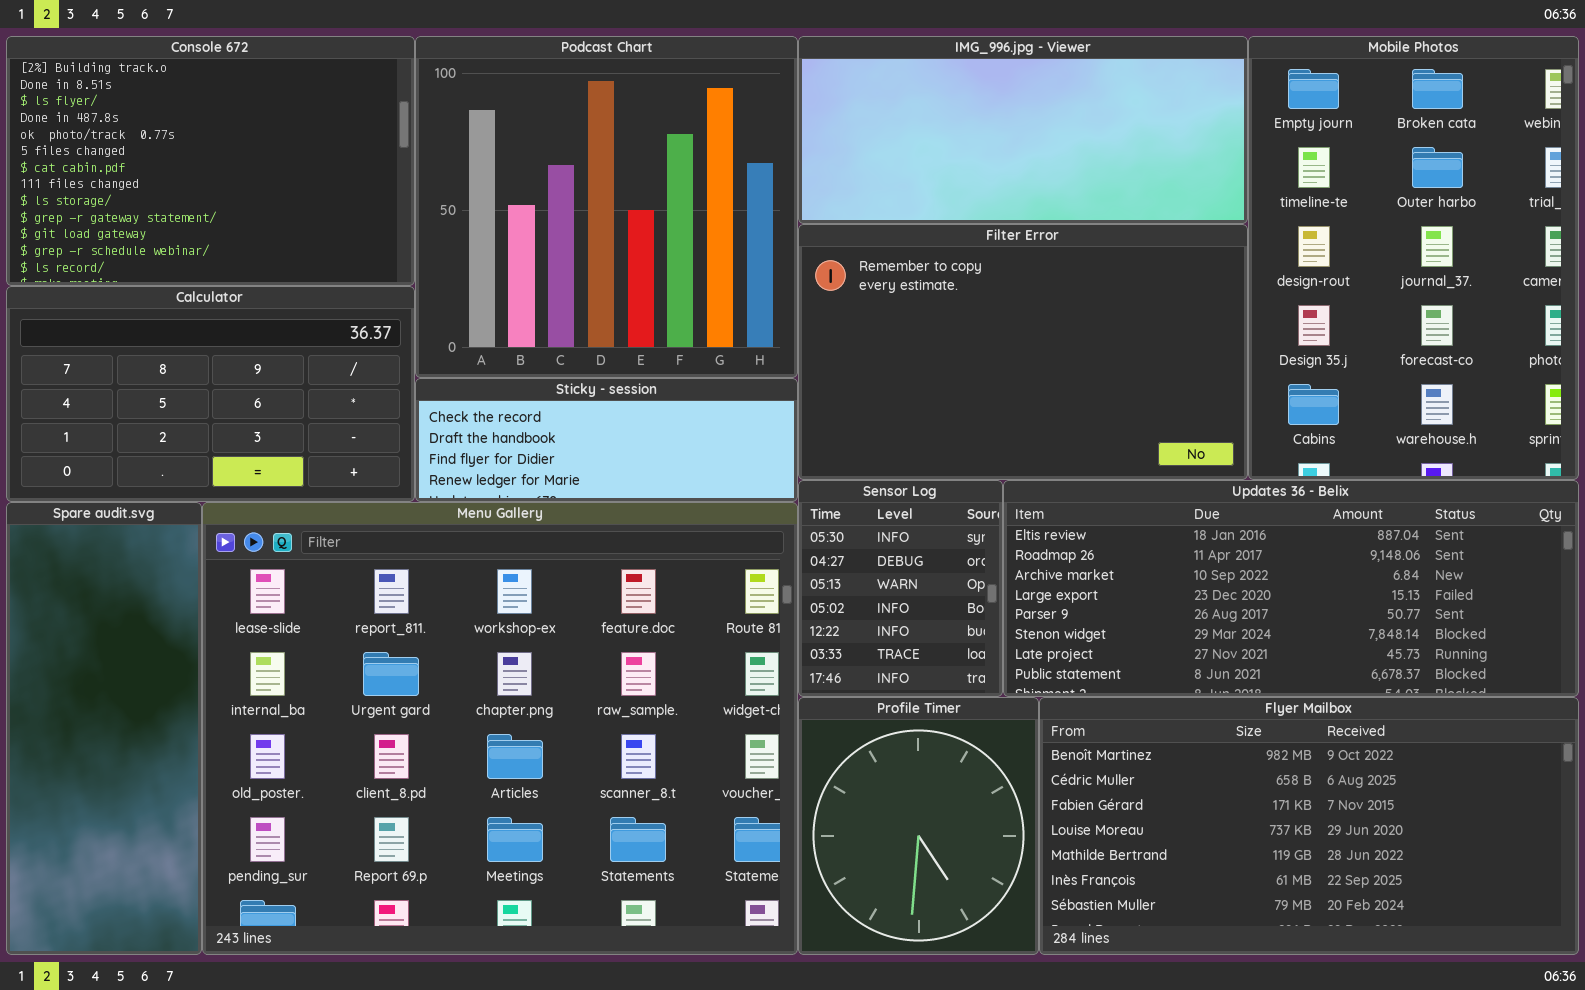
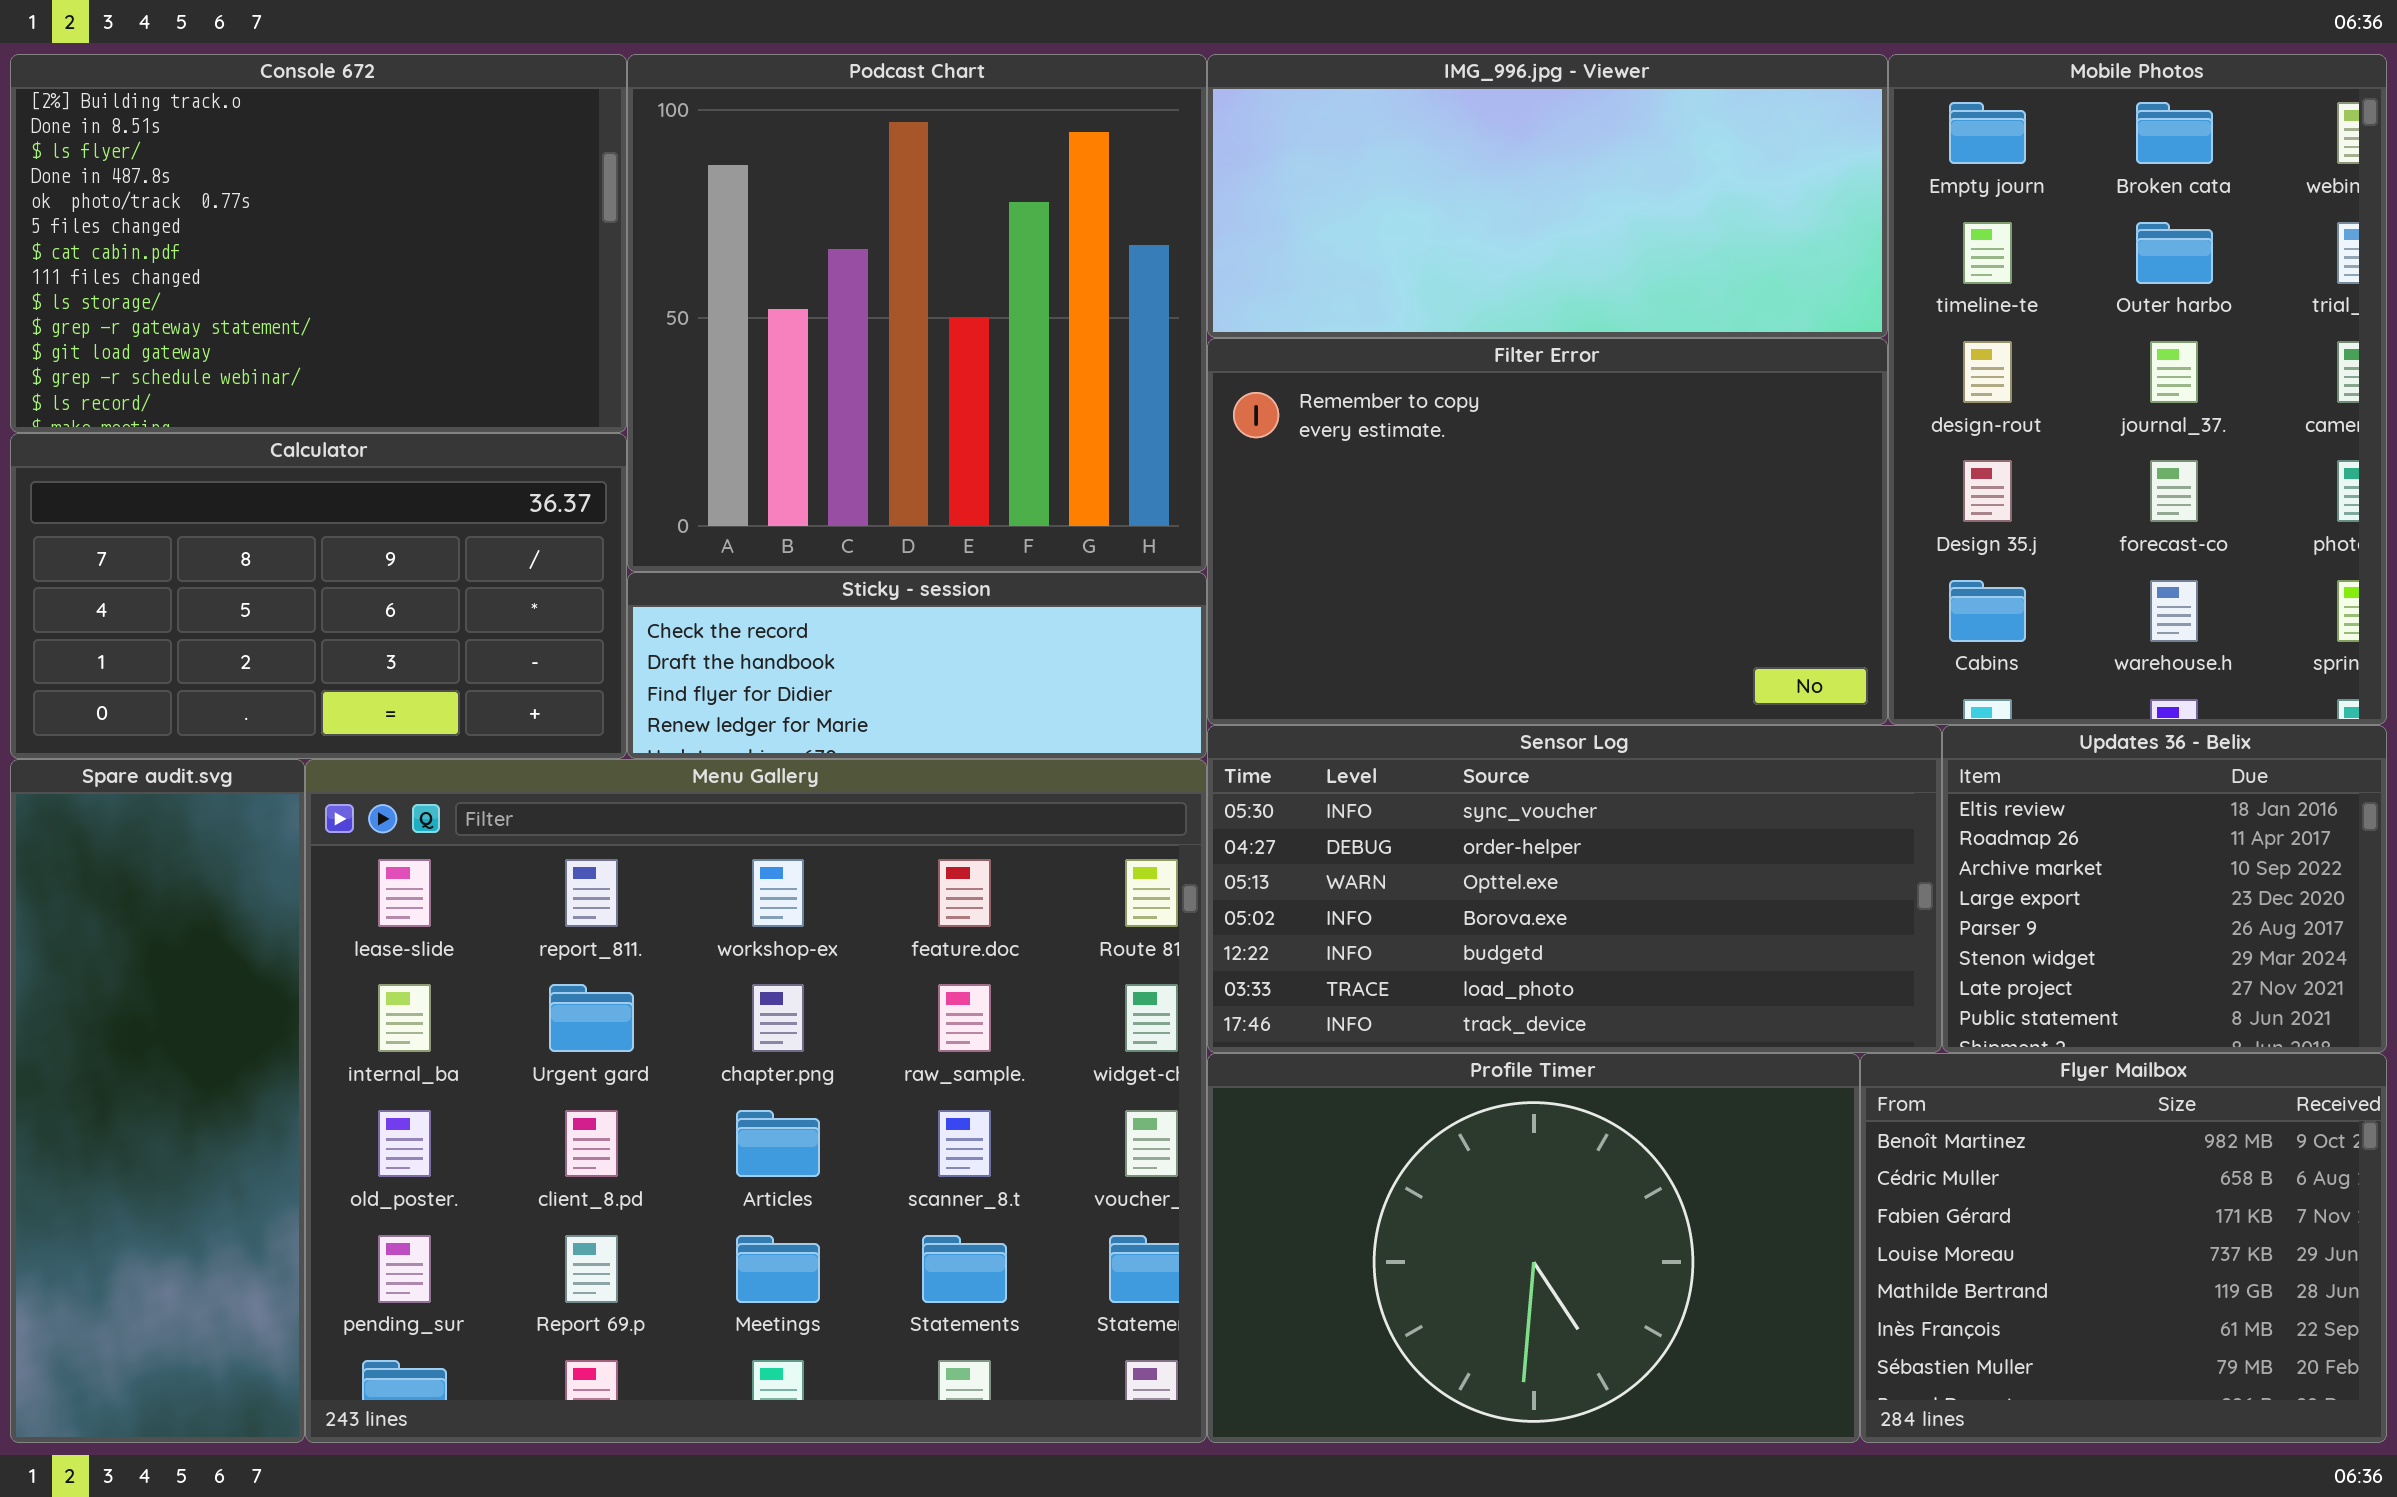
Sensor Log: [798,480,1003,697] -> [1207,725,1942,1053], resized
Updates 36 - Belix: [1003,480,1579,697] -> [1942,725,2387,1053], resized
Profile Timer: [798,697,1039,955] -> [1207,1053,1860,1443], resized
Flyer Mailbox: [1039,697,1579,955] -> [1860,1053,2387,1443], resized

